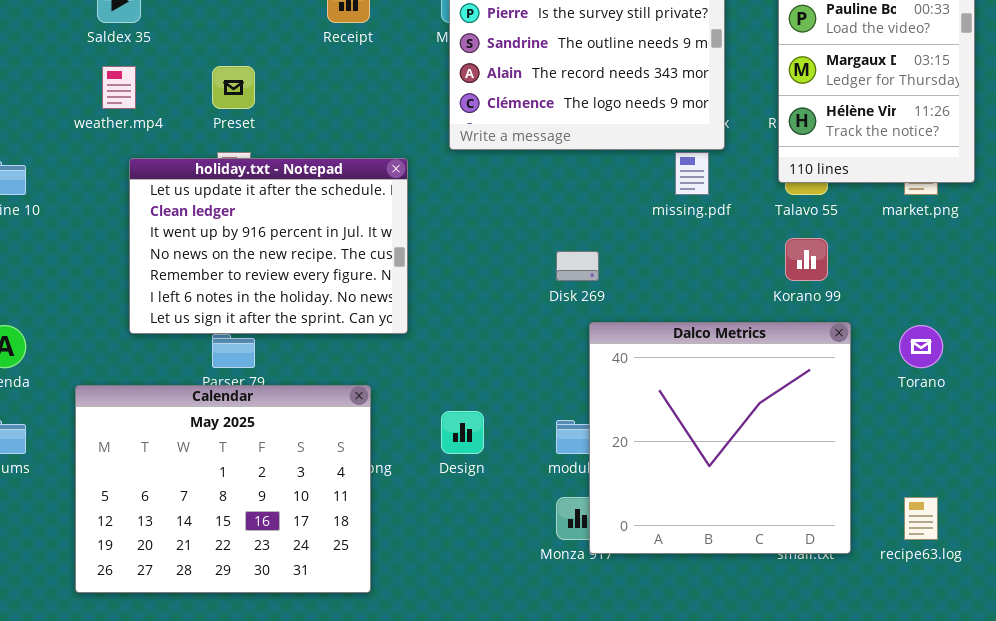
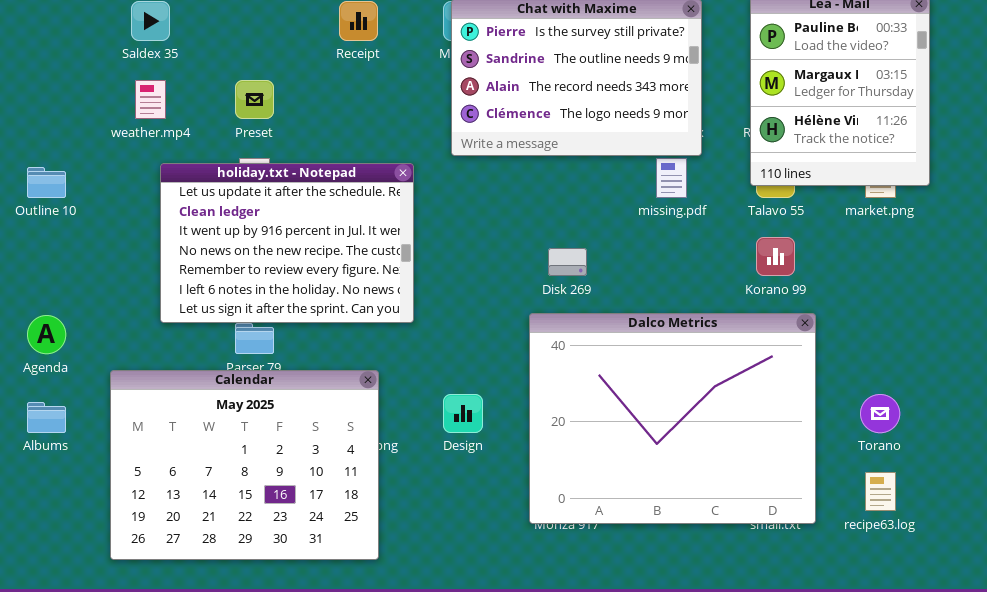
Dalco Metrics: [589,322,851,554] -> [529,313,816,524], resized
Torano: [899,325,943,368] -> [860,394,900,433], moved

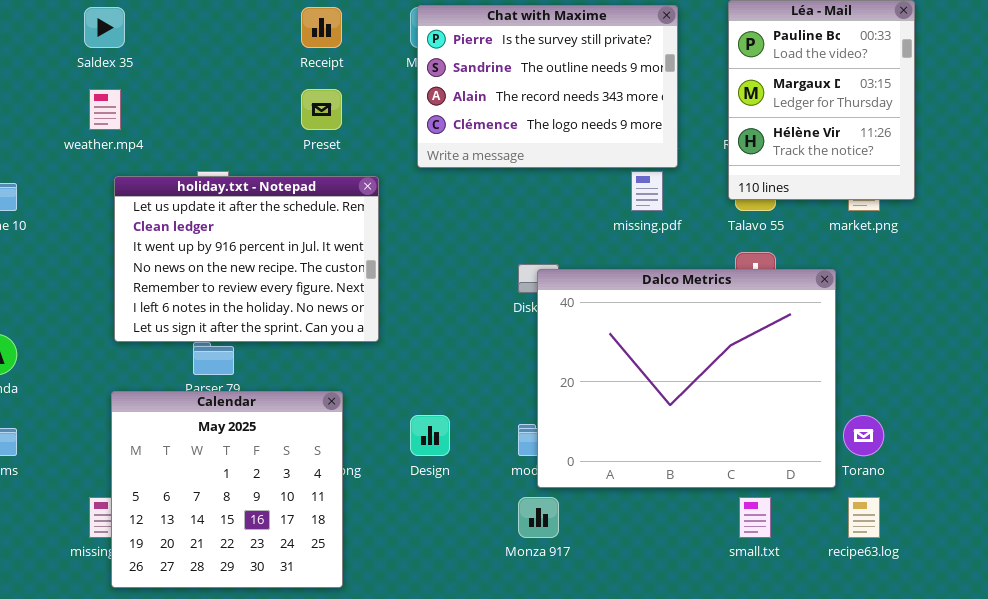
Preset: [235,80,274,119] -> [301,89,342,130], moved
Dalco Metrics: [529,313,816,524] -> [537,269,836,488], moved
Calendar: [110,370,379,560] -> [111,391,343,588], resized

